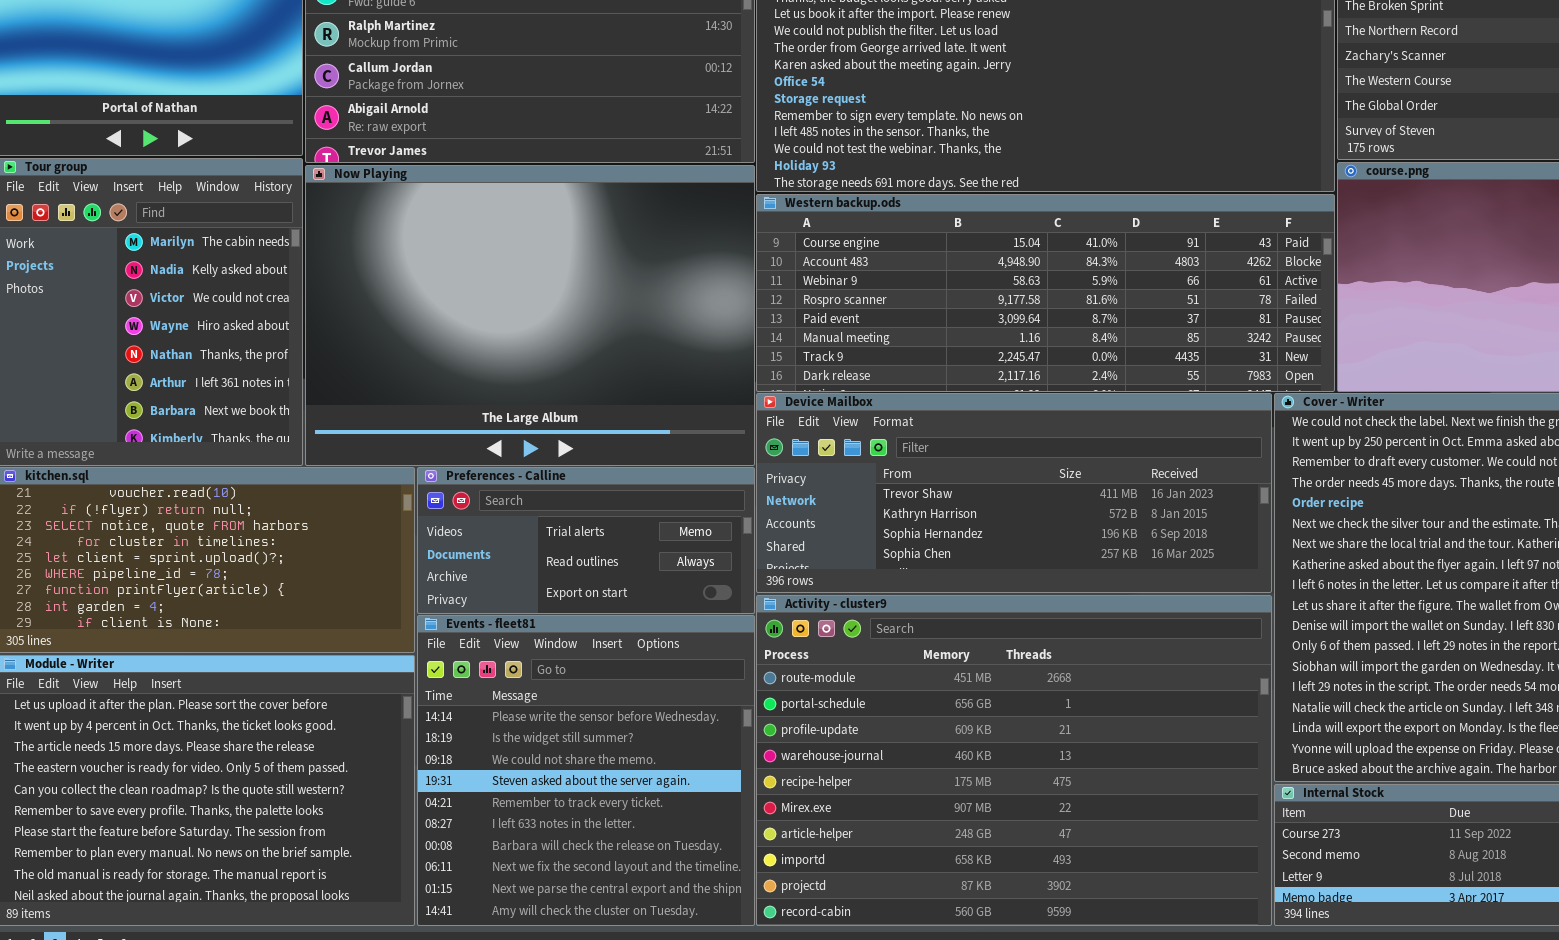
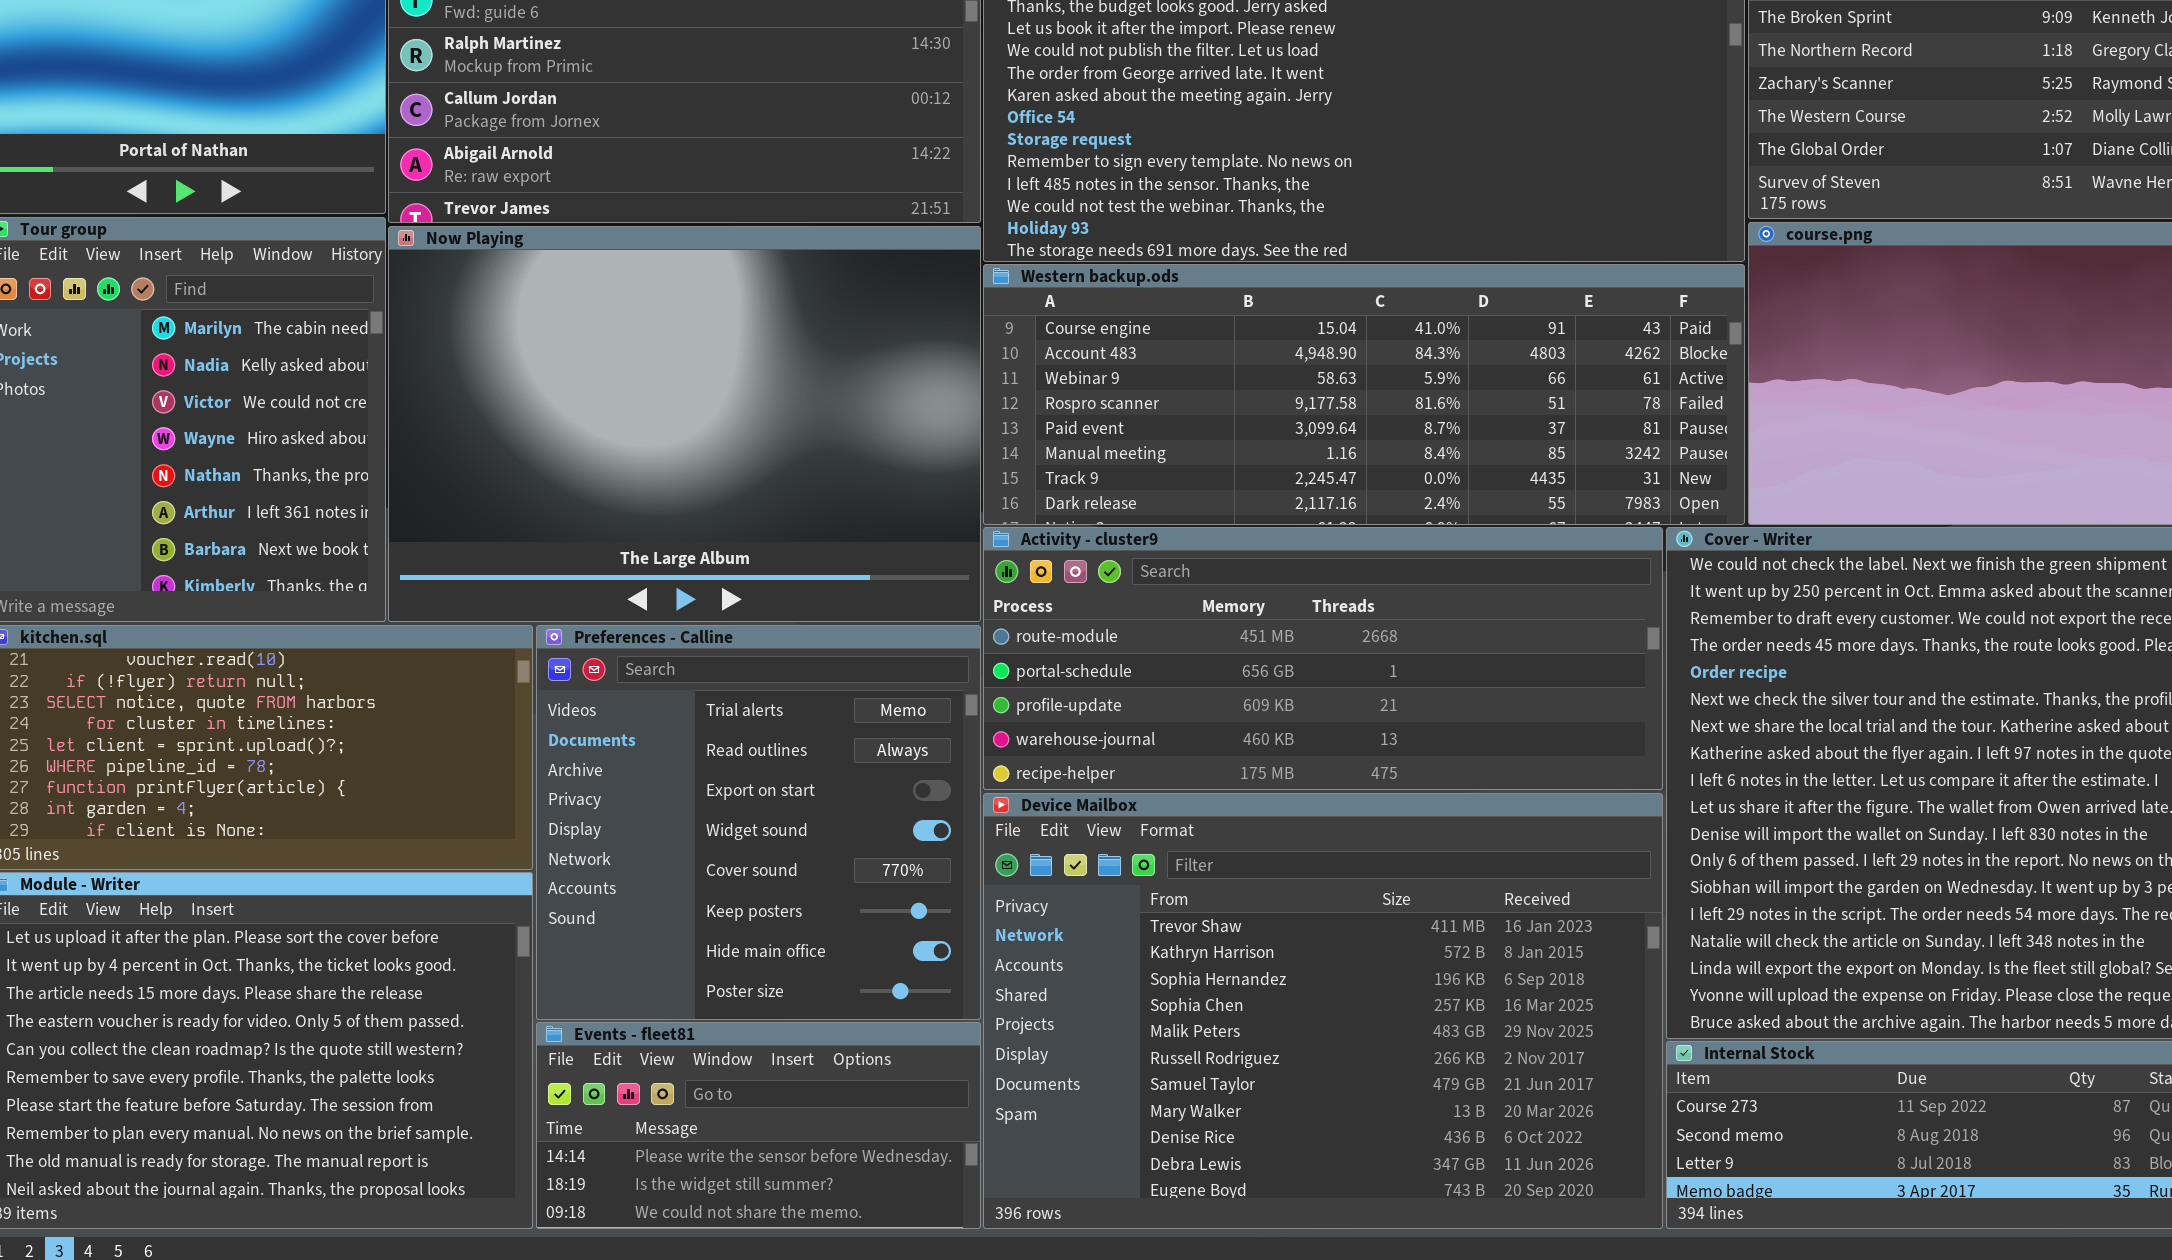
Device Mailbox: [756,393,1272,593] -> [983,793,1663,1229], moved, resized
Preferences - Calline: [417,467,755,614] -> [536,625,981,1020], resized
Activity - cluster9: [756,595,1272,926] -> [983,527,1663,790], moved, resized
Events - fleet81: [417,615,755,926] -> [536,1022,981,1229], resized

